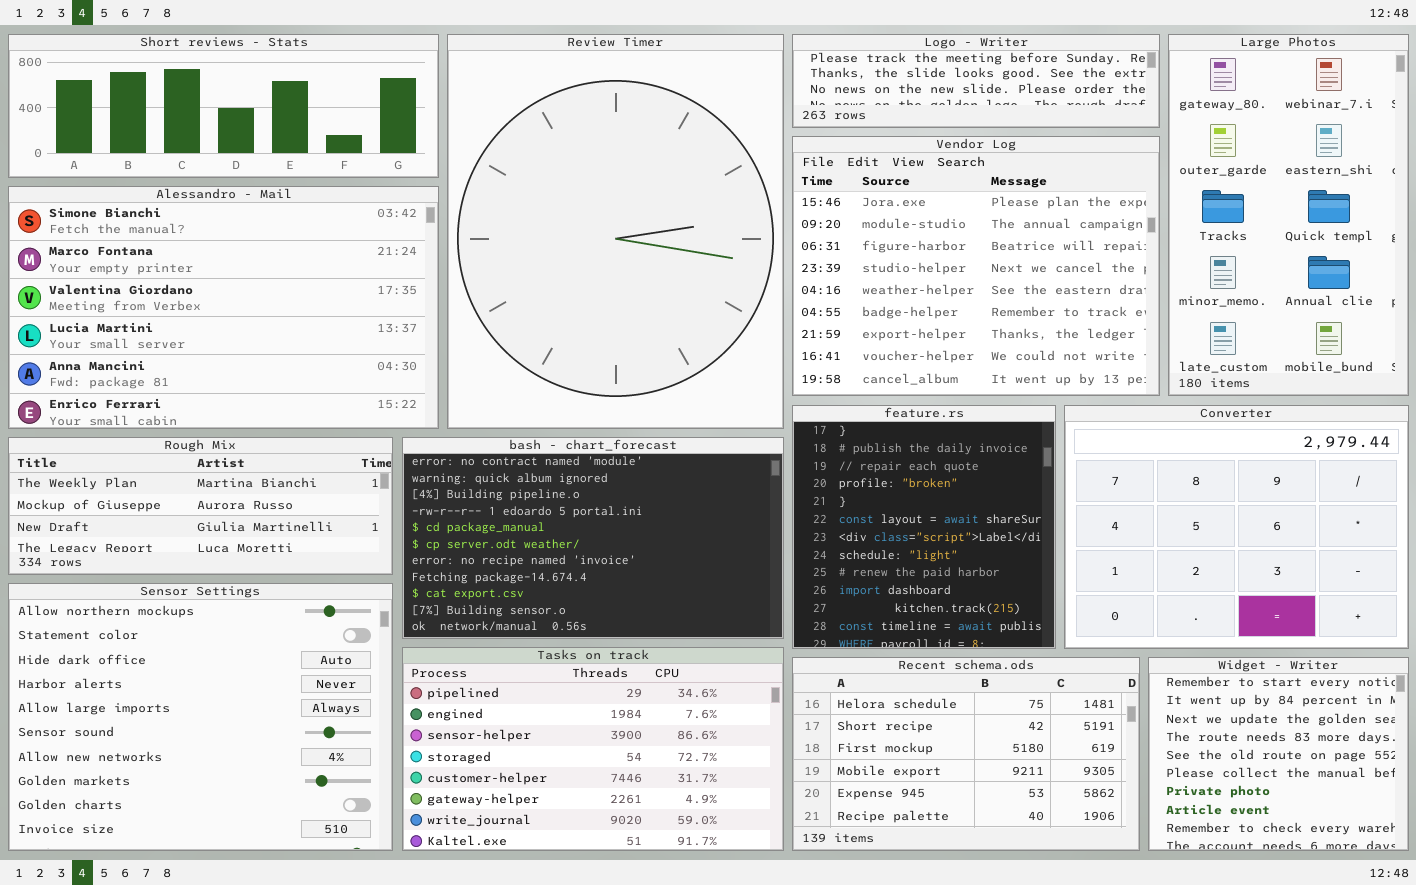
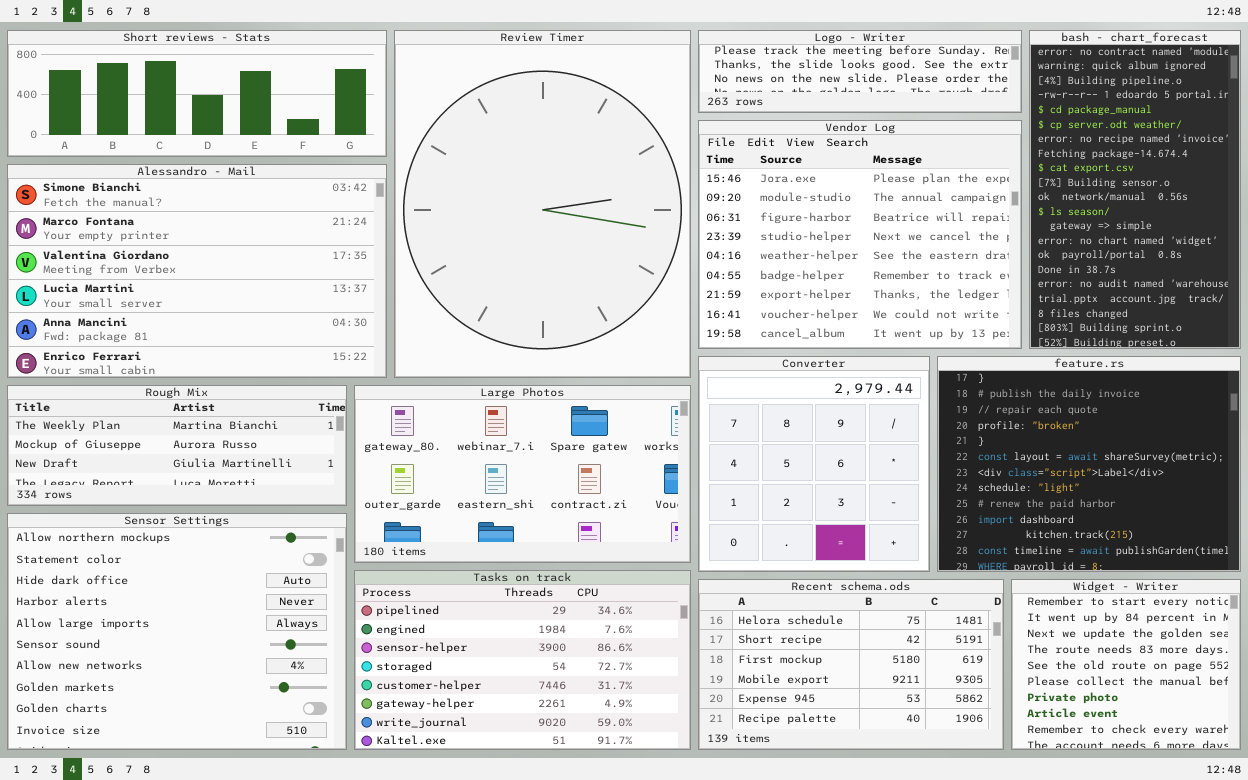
Large Photos: [1168,34,1409,396] -> [354,385,691,563], moved, resized
feature.rs: [792,405,1056,649] -> [937,356,1241,572], moved, resized
Converter: [1064,405,1409,649] -> [698,356,930,572], moved, resized
bash - chart_forecast: [402,437,784,639] -> [1029,30,1241,349], moved, resized

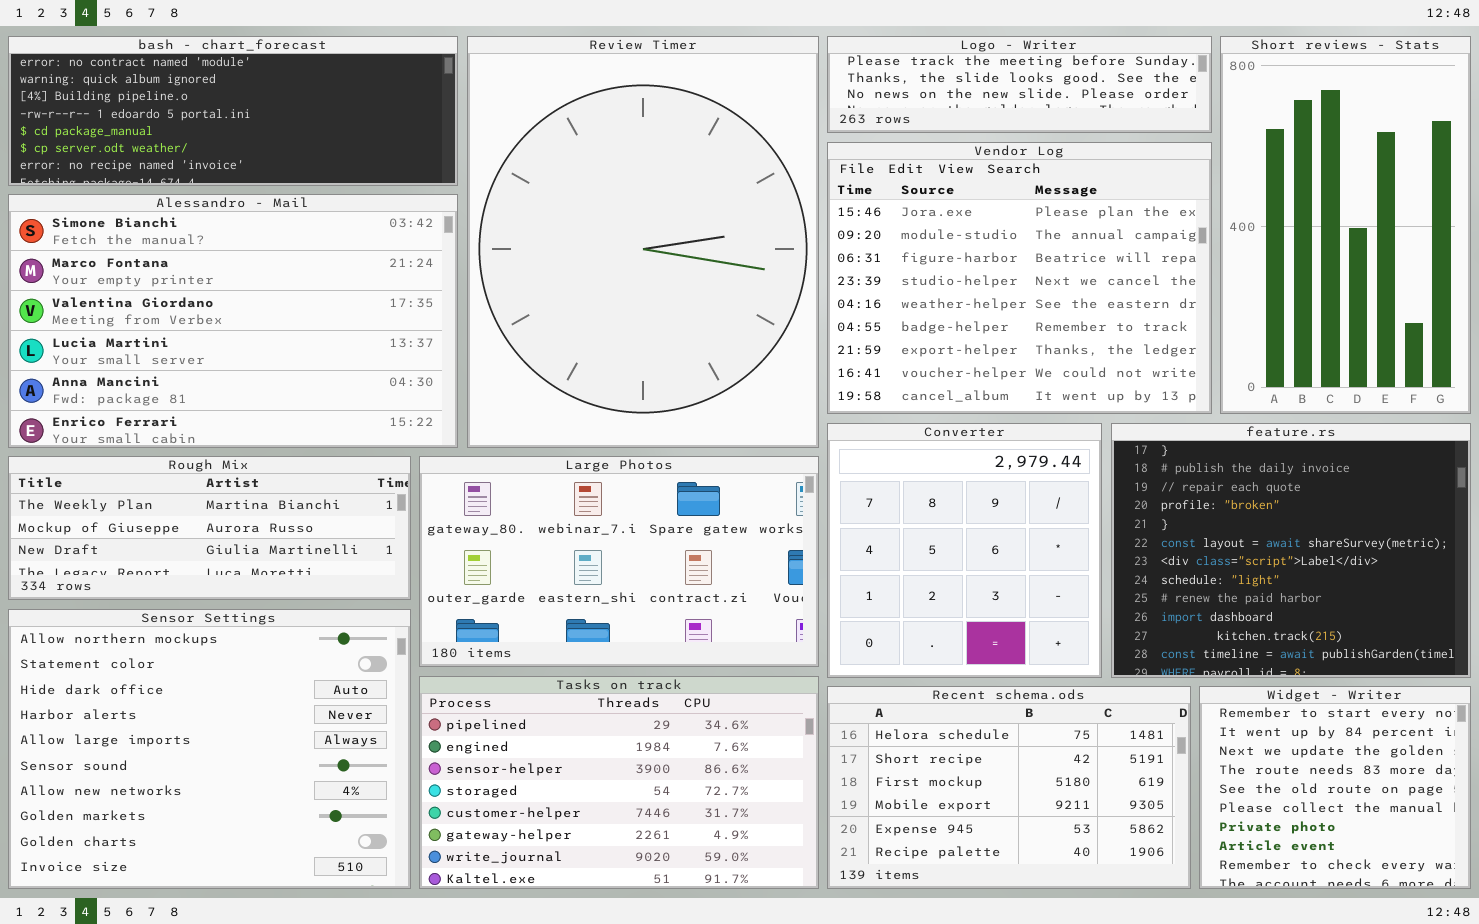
Short reviews - Stats: [7,30,387,157] -> [1220,36,1471,414], moved, resized
bash - chart_forecast: [1029,30,1241,349] -> [8,36,458,186], moved, resized

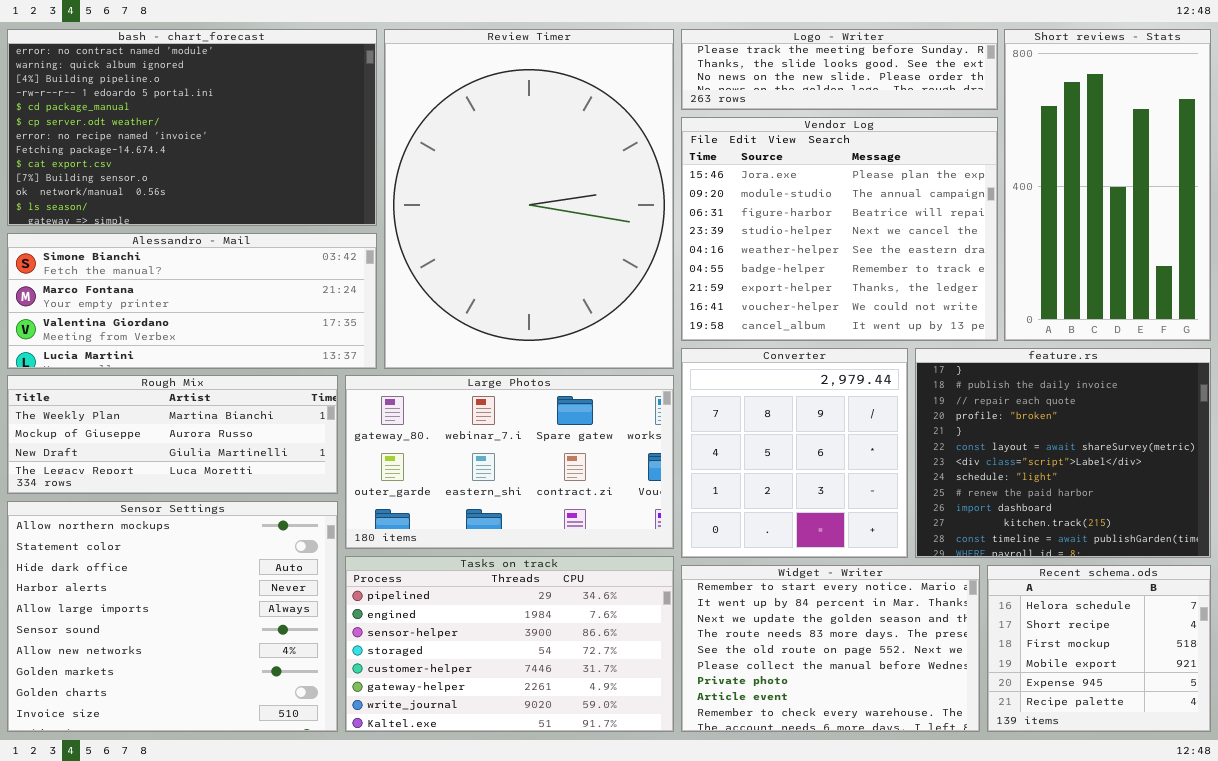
bash - chart_forecast: [8,36,458,186] -> [7,29,377,226], resized
Alessandro - Mail: [8,194,458,448] -> [7,233,377,369], resized
Recent schema.ods: [827,686,1191,889] -> [987,565,1211,732], moved, resized
Widget - Writer: [1199,686,1471,889] -> [681,565,980,732], moved, resized

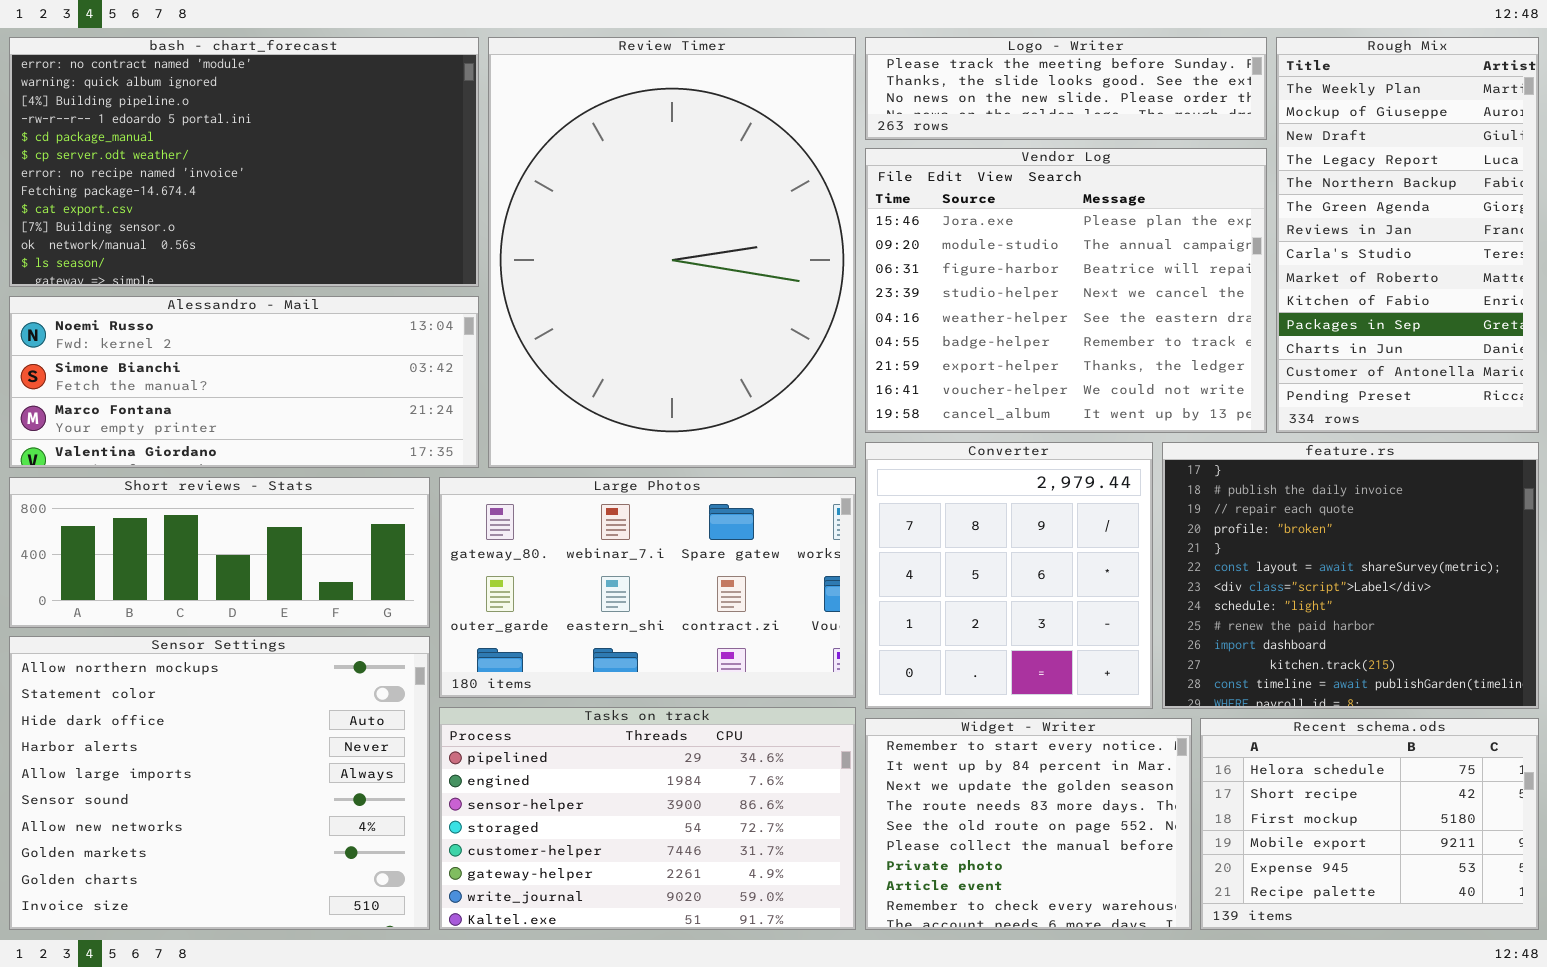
Short reviews - Stats: [1004,29,1211,341] -> [9,477,430,628], moved, resized
Alessandro - Mail: [7,233,377,369] -> [9,296,479,468], scrolled up 1 row
Rough Mix: [7,375,338,494] -> [1276,37,1539,433], moved, resized
Widget - Writer: [681,565,980,732] -> [865,718,1192,930], resized
Recent schema.ods: [987,565,1211,732] -> [1200,718,1539,930], resized

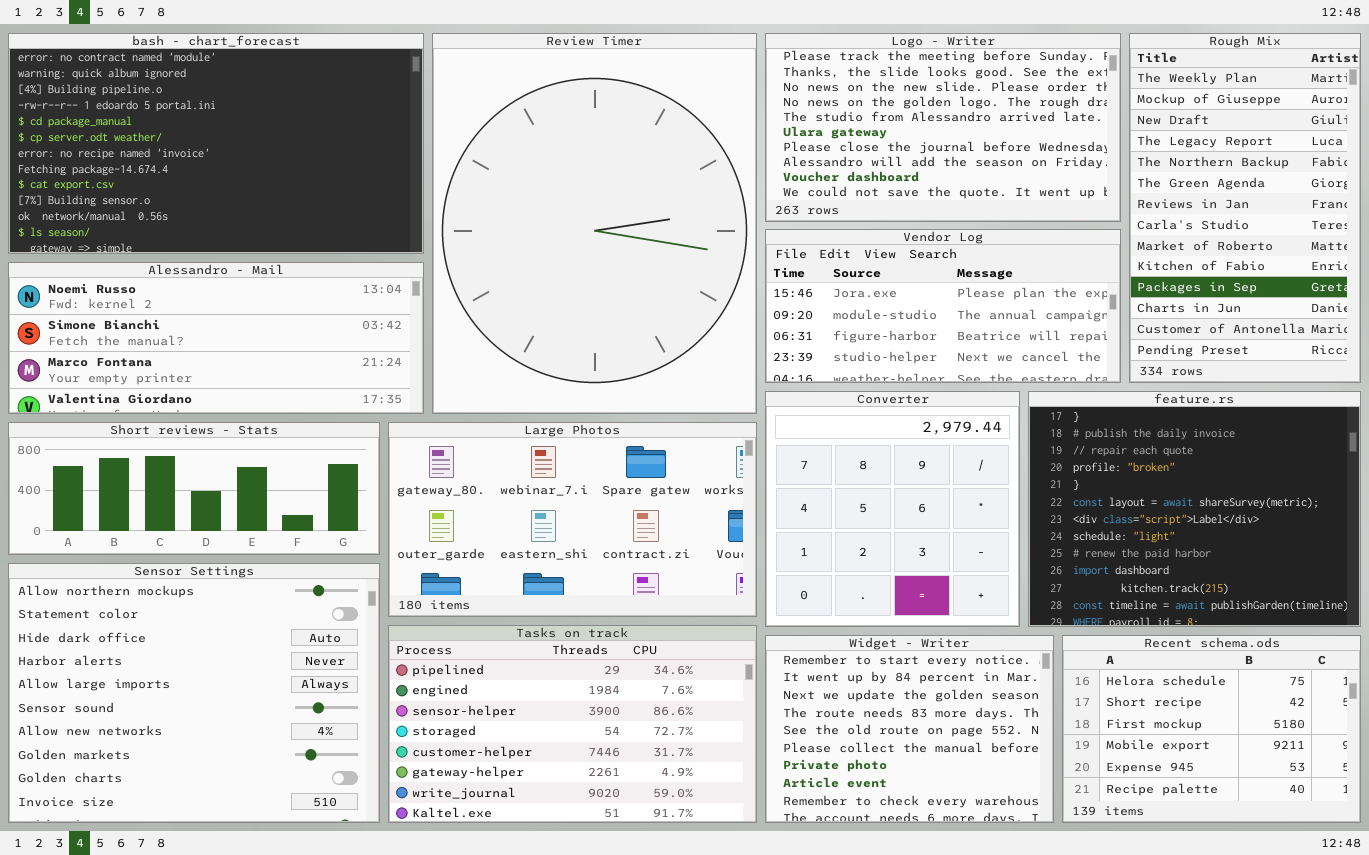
Logo - Writer: [865,37,1267,140] -> [765,33,1121,222], resized
Vendor Log: [865,148,1267,433] -> [765,229,1121,383], resized

